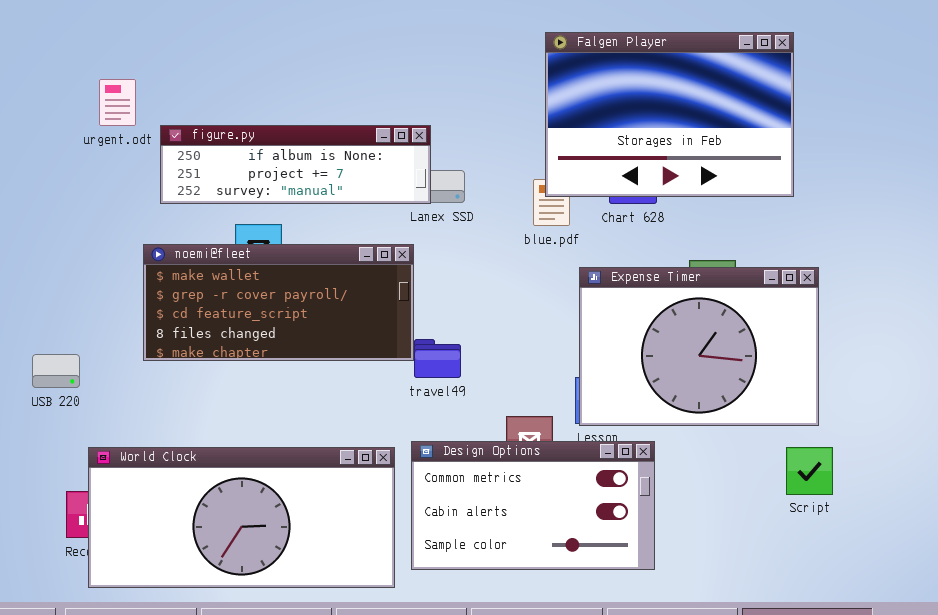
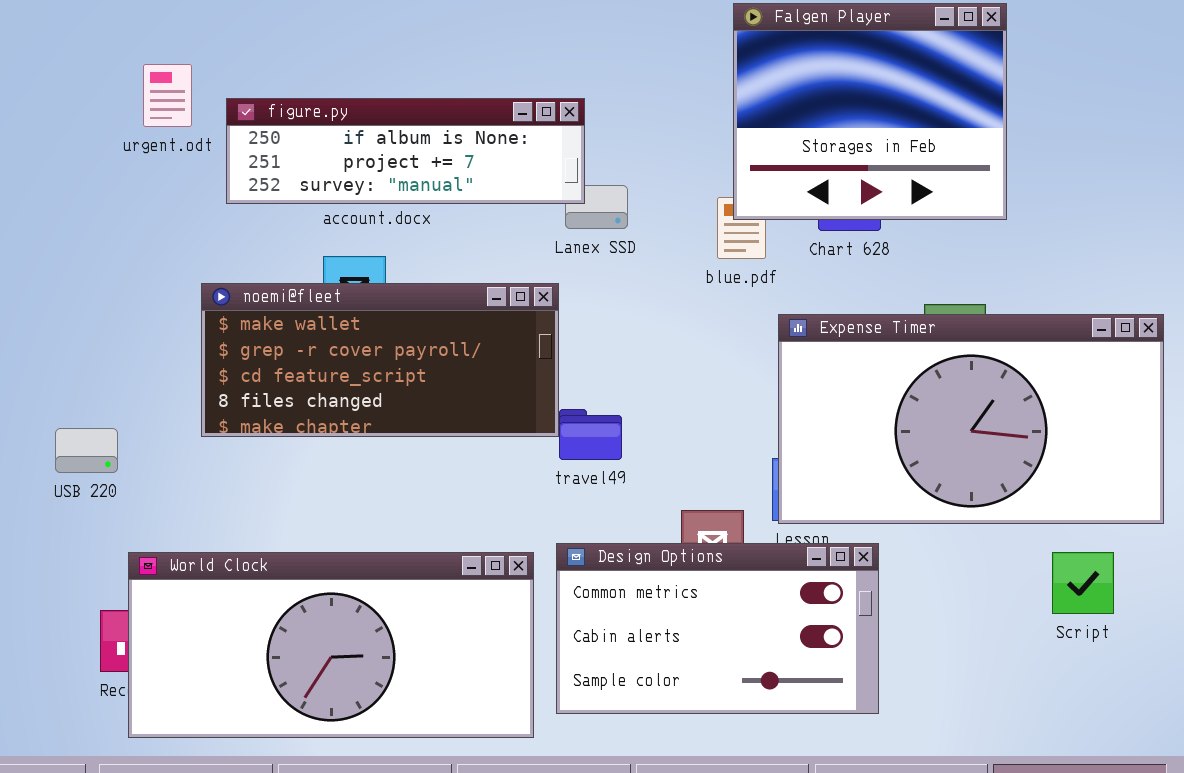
Falgen Player: [545,32,794,197] -> [733,3,1007,220], resized
figure.py: [160,125,431,204] -> [226,98,585,204], moved
Expense Timer: [579,267,819,426] -> [778,314,1164,524], resized

